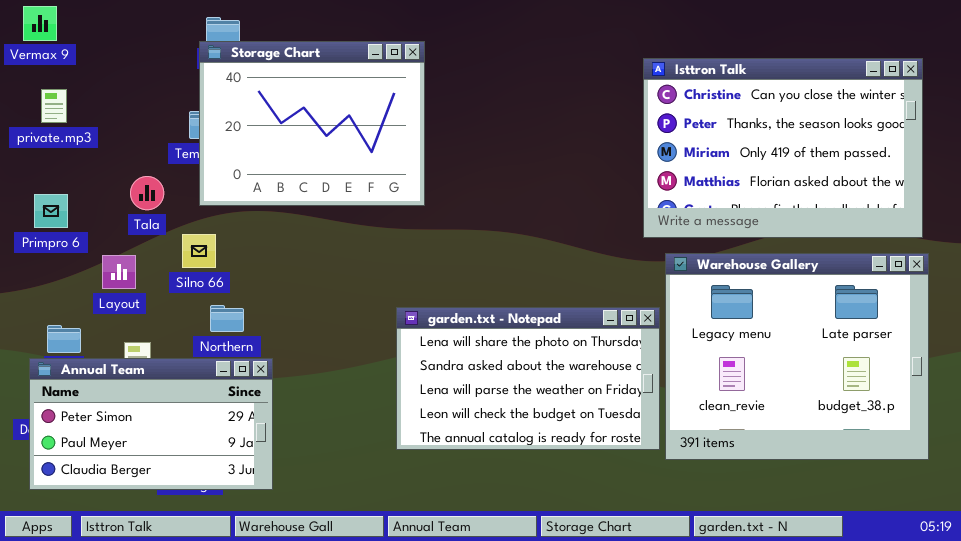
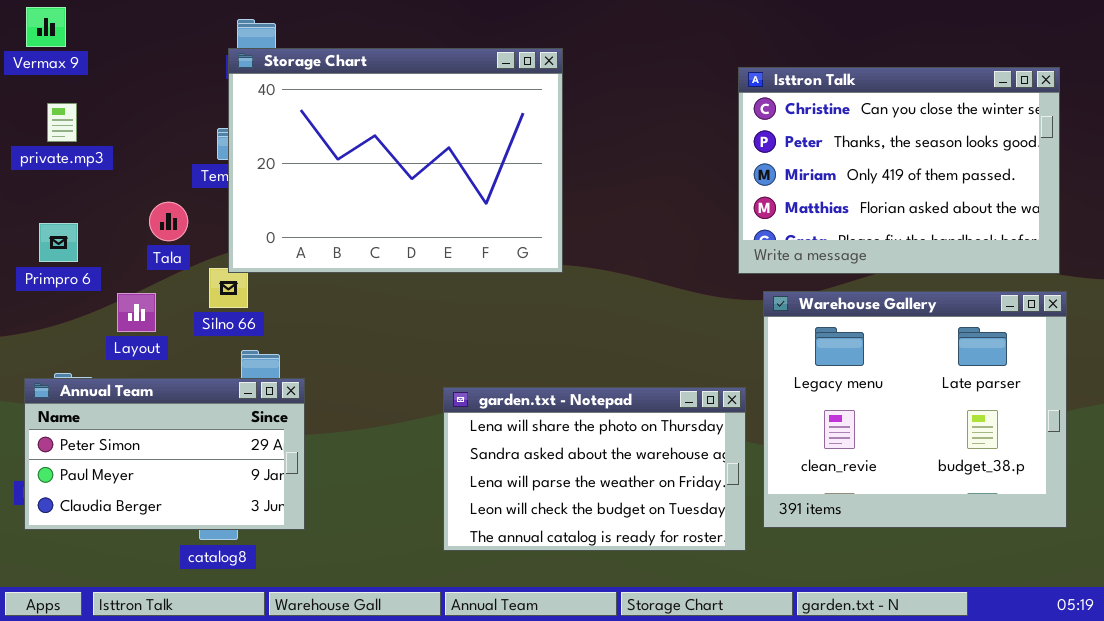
Storage Chart: [199,41,425,206] -> [228,48,563,273], resized
garden.txt - Notepad: [396,307,660,450] -> [443,387,746,551], moved
Annual Team: [29,358,273,490] -> [24,378,305,530], moved

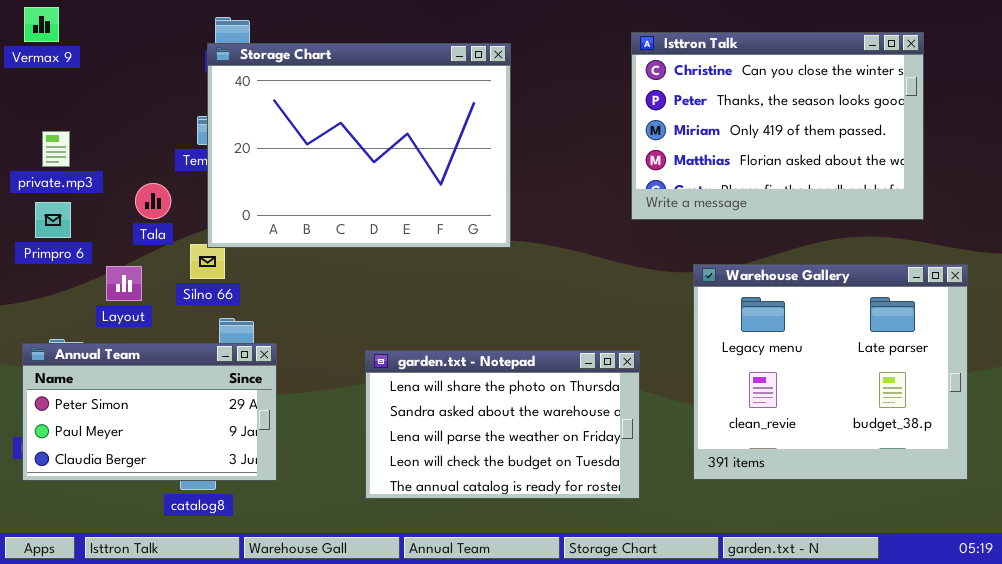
Isttron Talk: [738,67,1060,274] -> [631,32,924,220], moved
private.mp3: [47,103,77,142] -> [42,131,70,167], moved
garden.txt - Notepad: [443,387,746,551] -> [365,350,640,499], moved

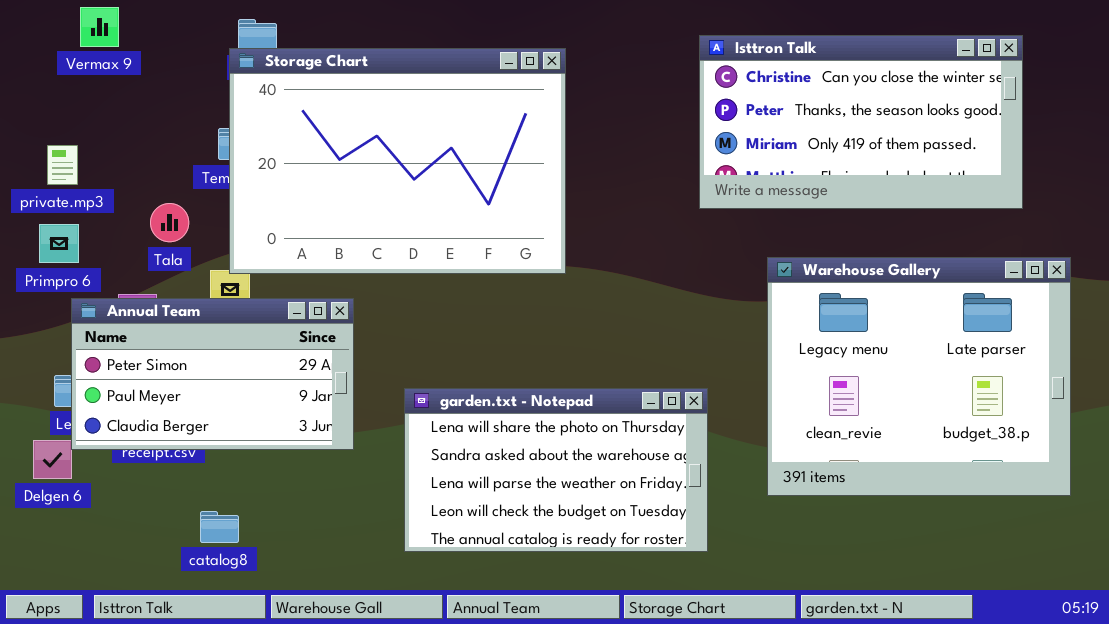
Vermax 9: [24,7,59,42] -> [80,7,119,47], moved
Isttron Talk: [631,32,924,220] -> [699,35,1023,209], resized
Warehouse Gallery: [693,264,968,480] -> [767,257,1071,496], moved
Annual Team: [22,343,277,481] -> [71,298,354,450], moved

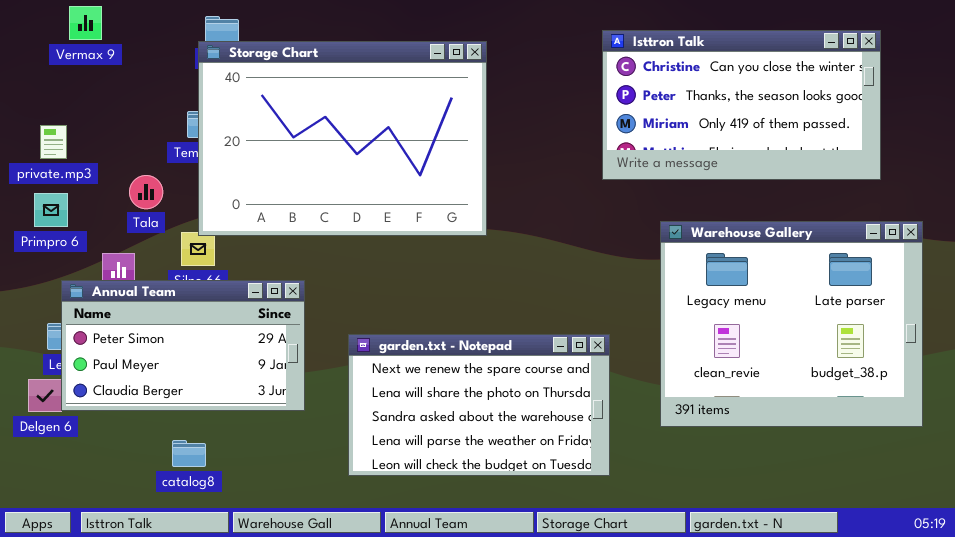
Annual Team: [71,298,354,450] -> [61,280,305,411], moved
garden.txt - Notepad: [404,388,708,552] -> [348,334,610,476], scrolled up 1 row

